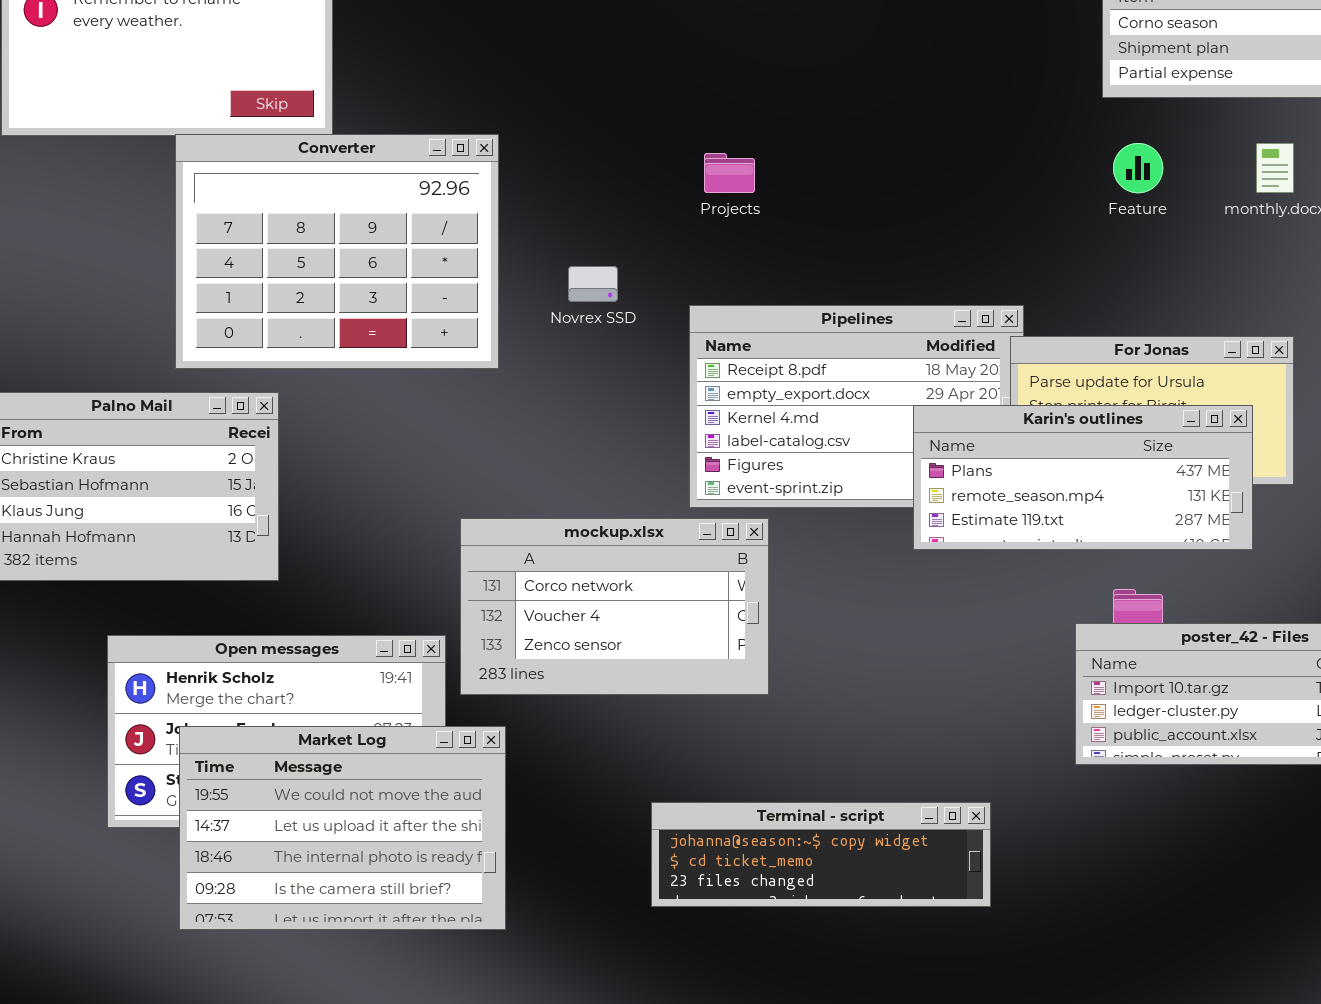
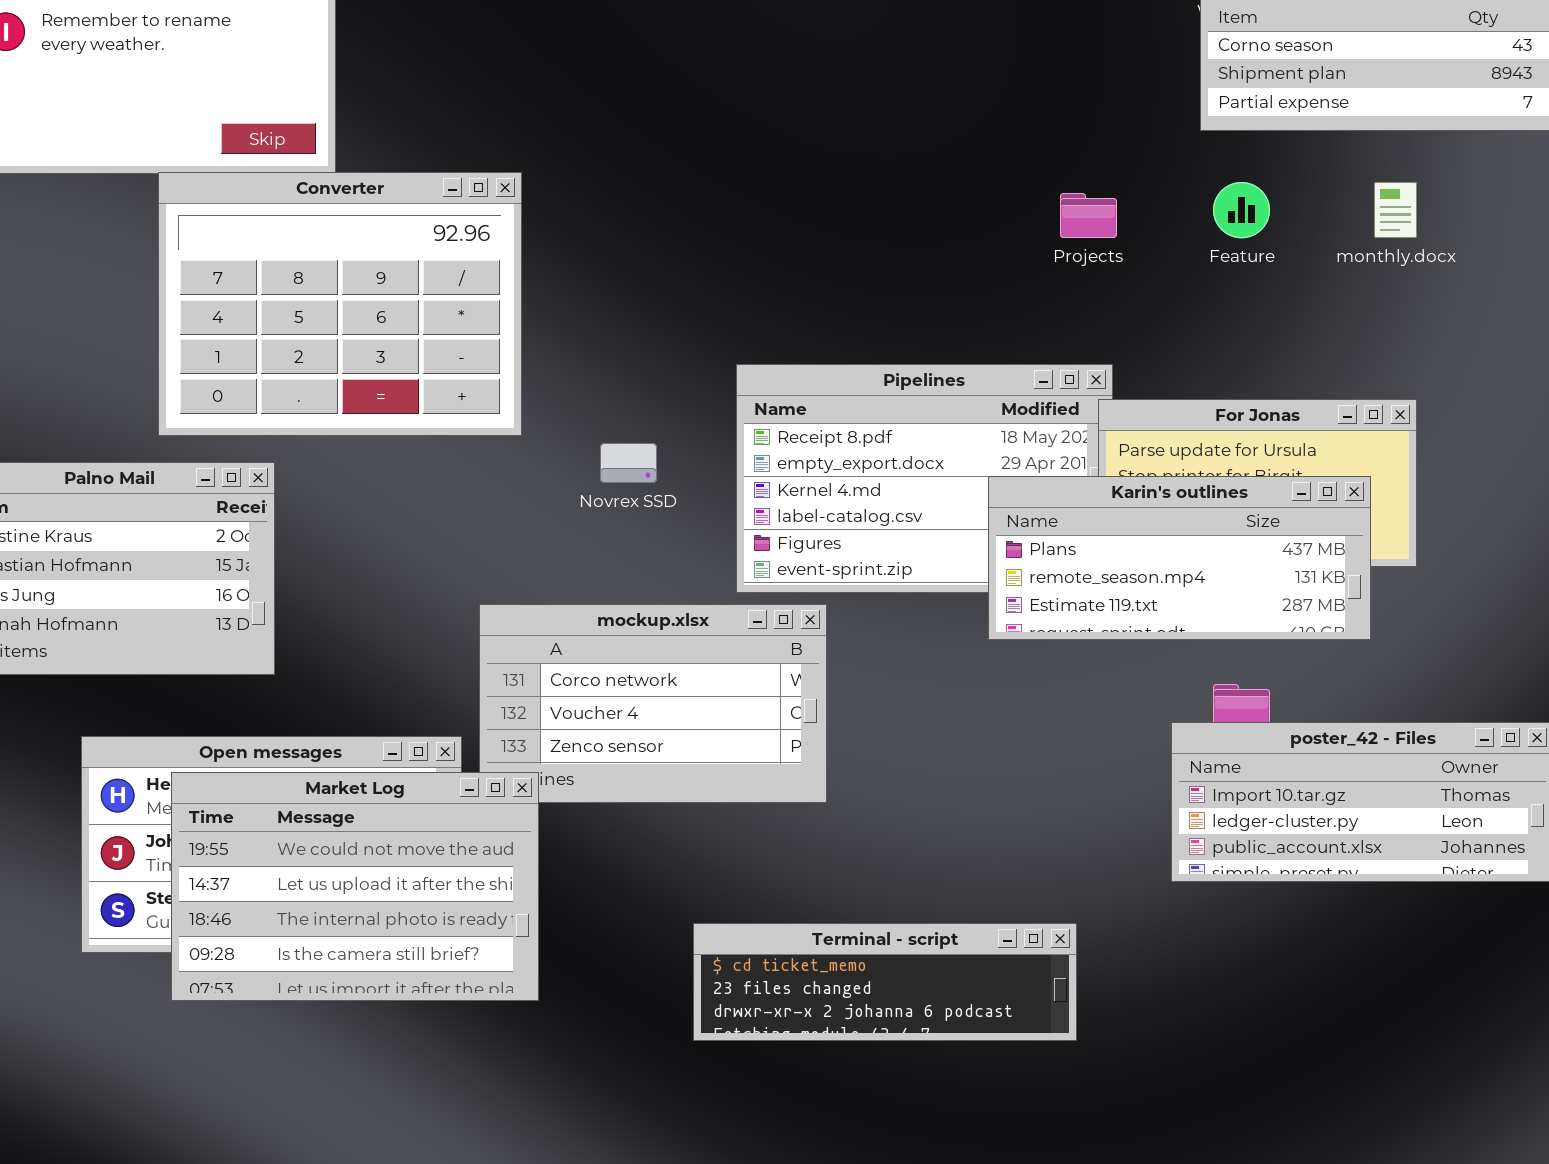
Projects: [704,153,755,193] -> [1060,193,1117,238], moved
Novrex SSD: [568,266,618,302] -> [600,443,657,483], moved
Market Log: [179,726,506,930] -> [171,772,539,1001], moved
Terminal - script: [651,802,991,907] -> [693,923,1077,1041], scrolled down 1 row

